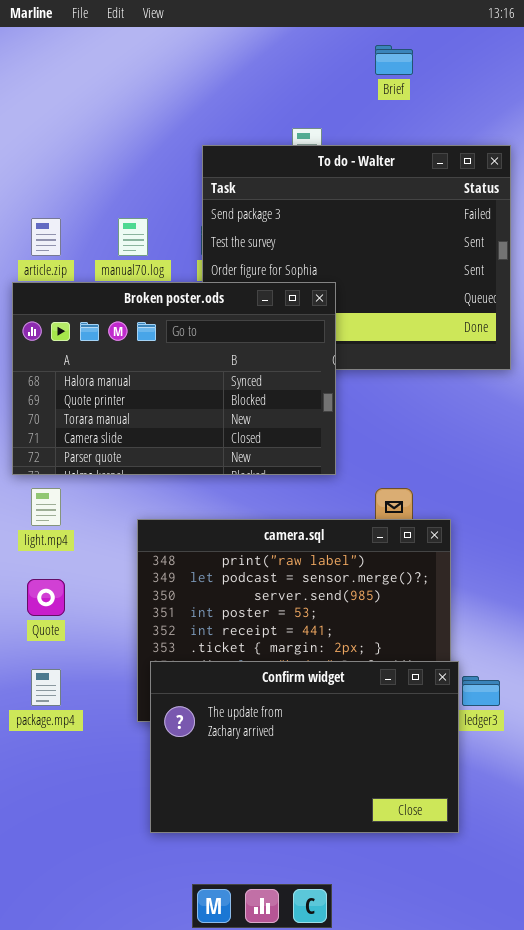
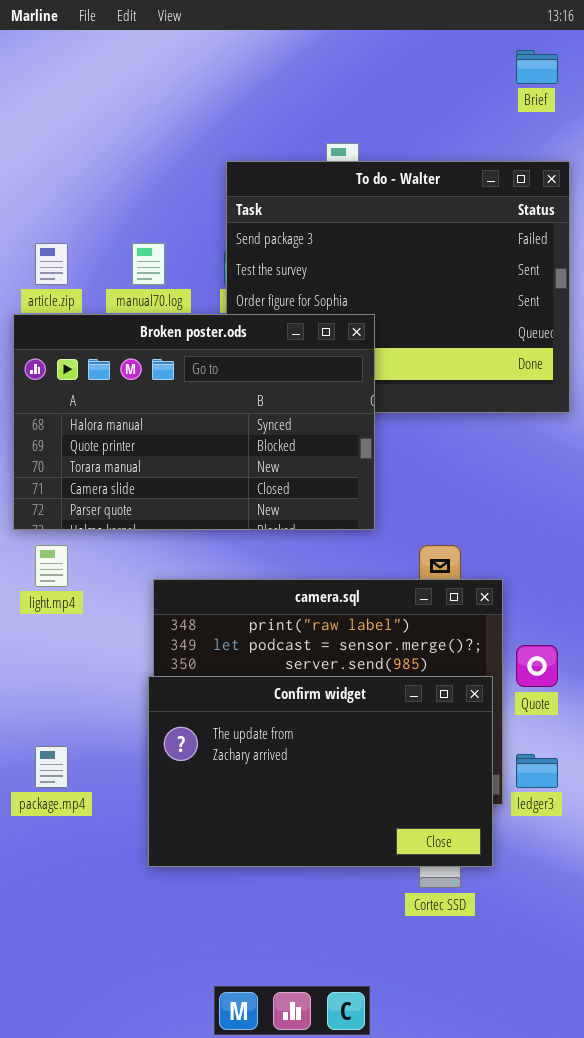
Brief: [375,45,413,75] -> [516,50,558,84], moved
Quote: [27,579,65,616] -> [516,645,558,687], moved
Confirm widget: [150,661,459,833] -> [148,676,493,867], moved

